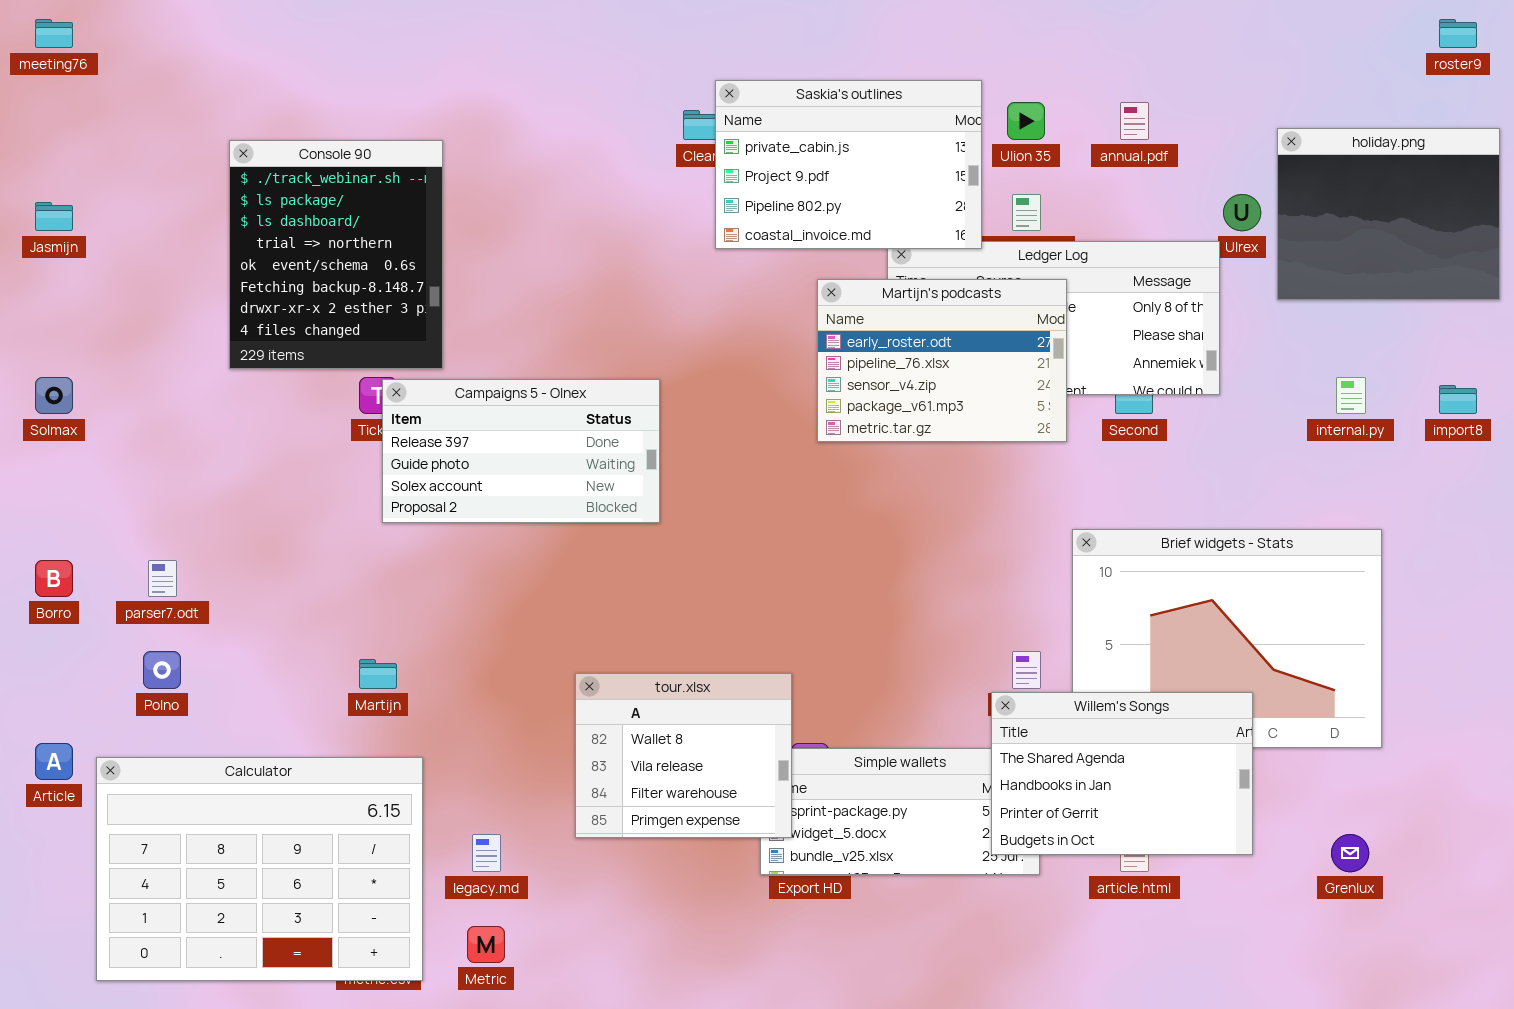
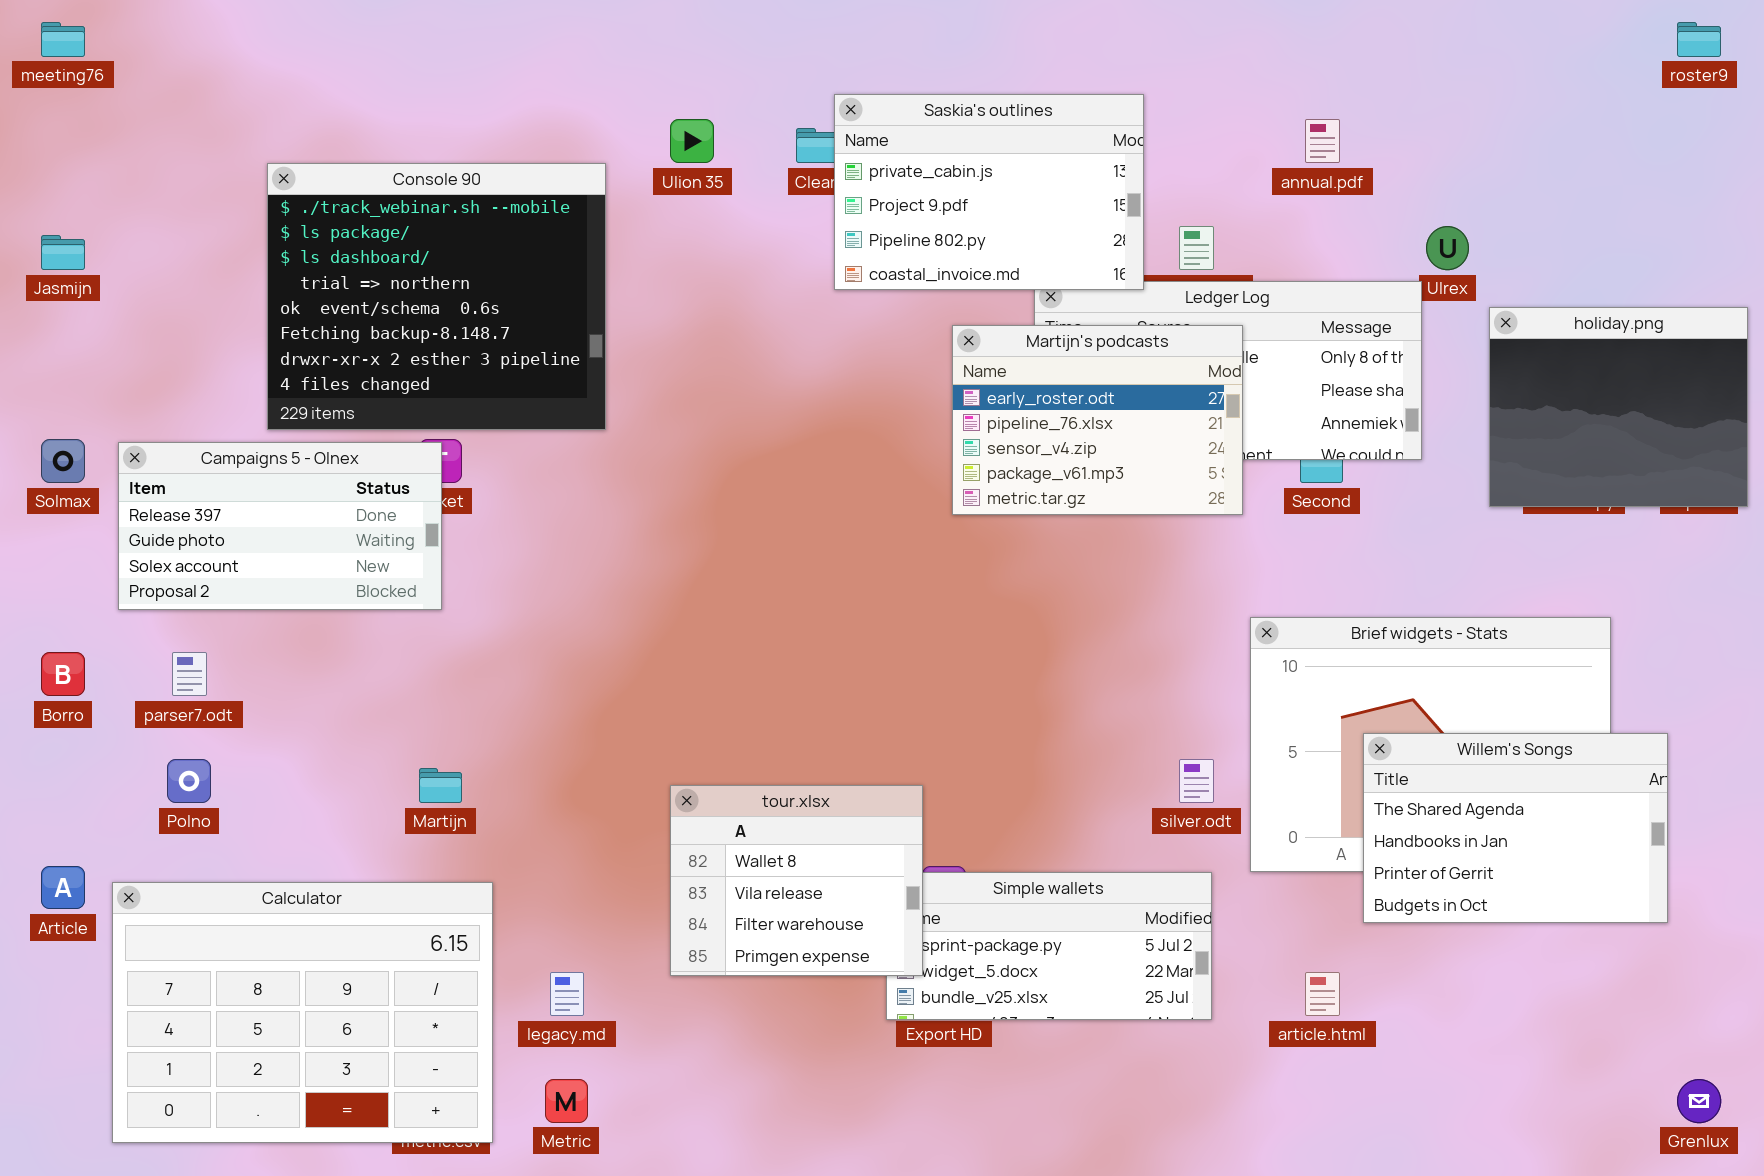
Ulion 35: [1007,102,1045,140] -> [670,119,714,163], moved
holiday.png: [1277,128,1500,300] -> [1489,307,1748,507], moved
Console 90: [229,140,443,369] -> [267,163,606,430], resized
Campaigns 5 - Olnex: [382,379,660,523] -> [118,442,442,610], moved
Willem's Songs: [991,692,1253,855] -> [1363,733,1668,923], moved
Grenlux: [1331,834,1369,872] -> [1677,1079,1721,1123], moved

